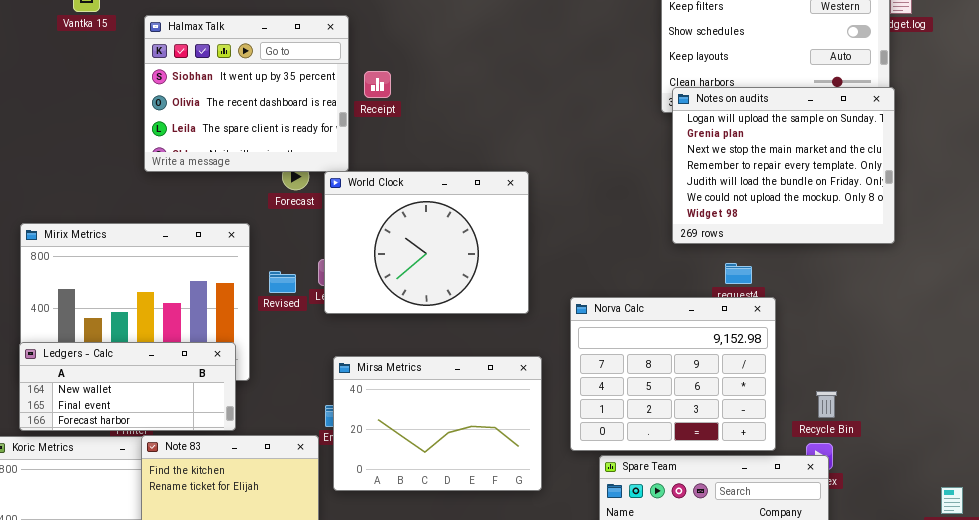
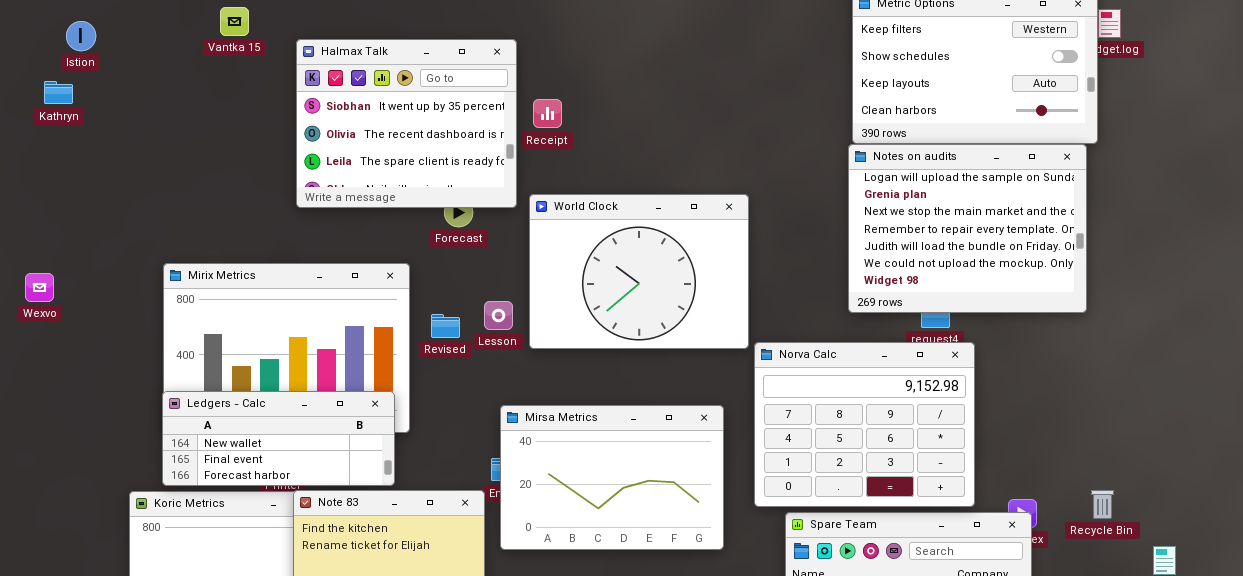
Notes on audits: [672,87,895,244] -> [848,144,1087,313], moved
World Clock: [324,171,529,314] -> [529,194,749,349], moved
Recycle Bin: [816,391,837,418] -> [1091,490,1114,519], moved

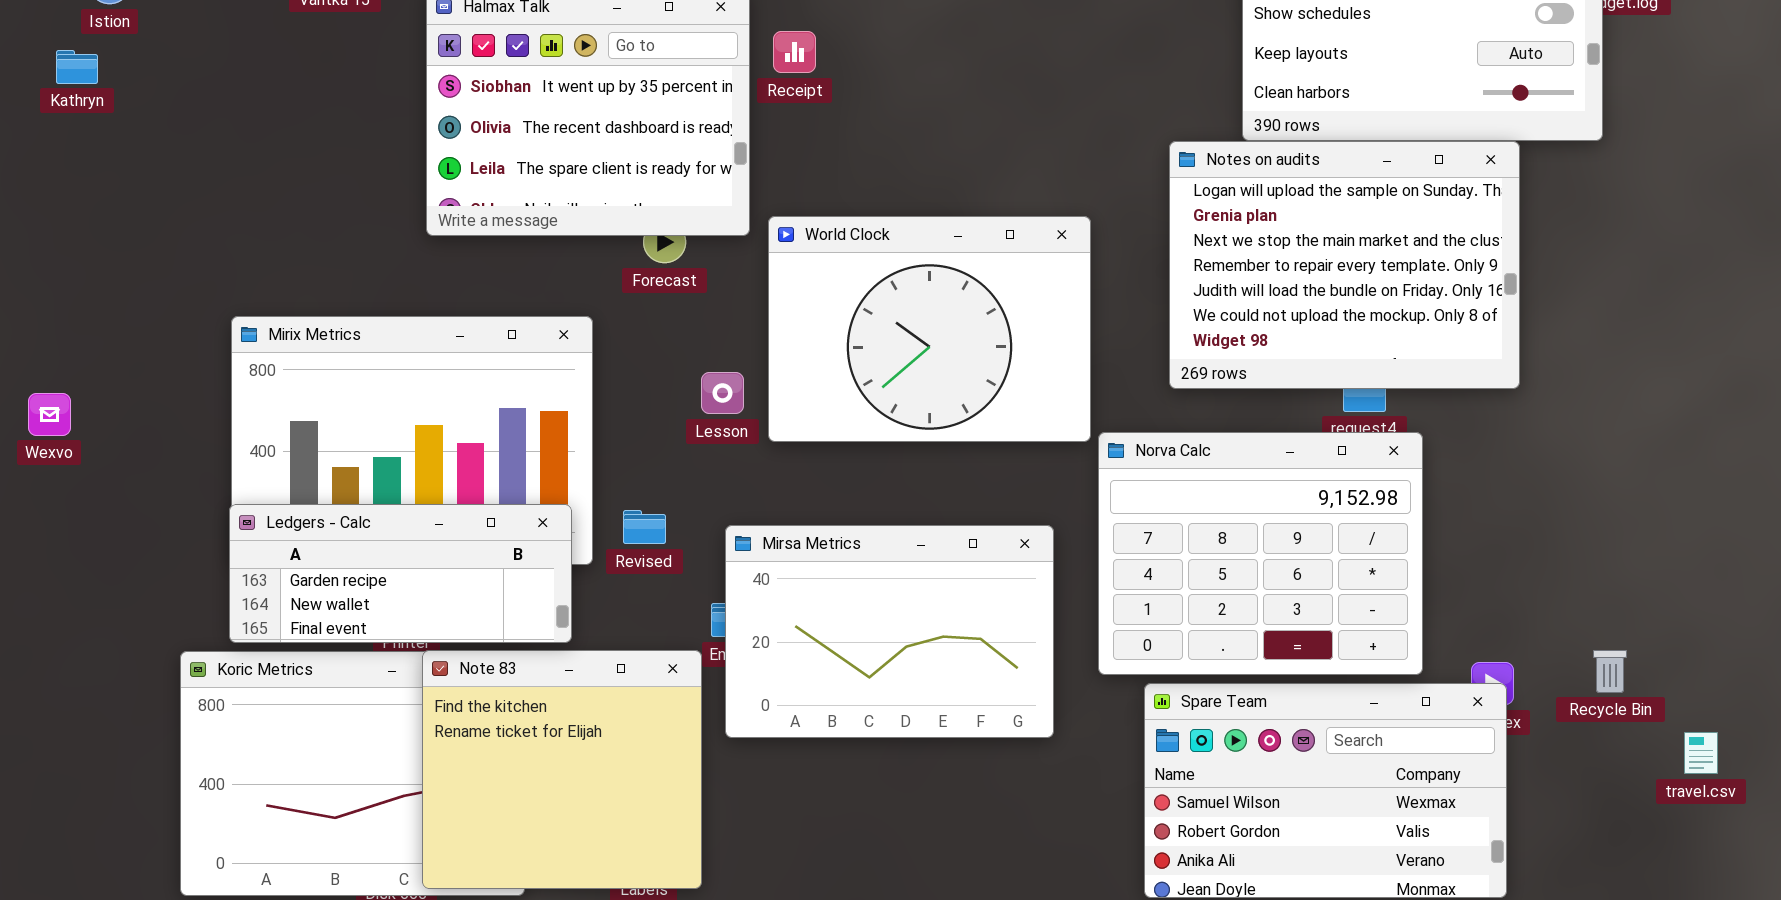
Receipt: [533,99,562,128] -> [773,31,816,73], moved
Notes on audits: [848,144,1087,313] -> [1169,141,1520,389], moved
Wexvo: [25,273,54,302] -> [28,393,71,436], moved
Revised: [431,314,460,338] -> [623,510,666,544], moved
Ledgers - Calc: [162,391,395,486] -> [229,504,572,643], scrolled up 1 row

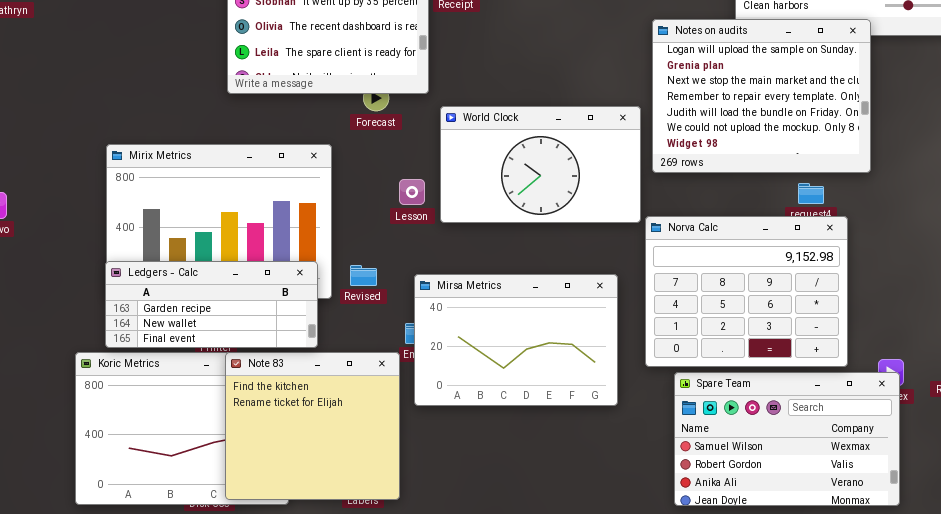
Notes on audits: [1169,141,1520,389] -> [652,19,871,173], moved
World Clock: [768,216,1091,442] -> [440,106,641,223], resized

